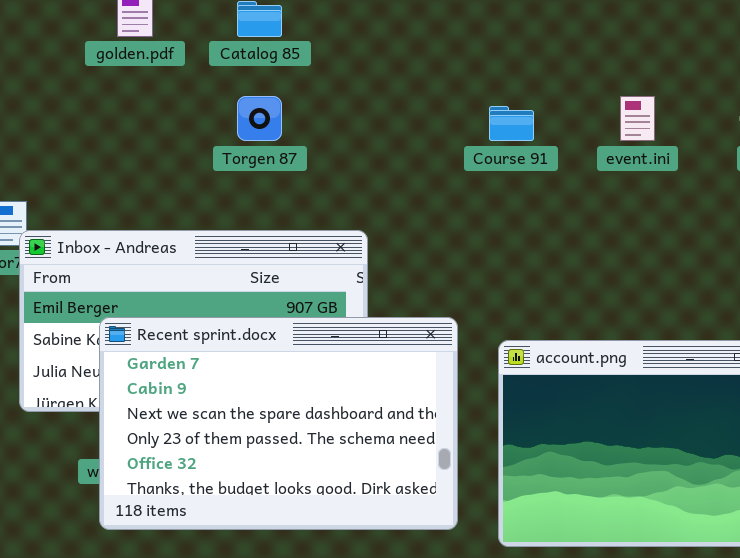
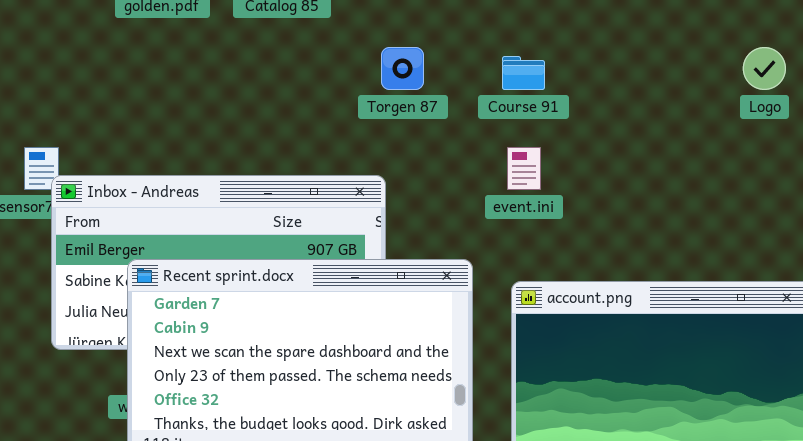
Torgen 87: [237,96,282,141] -> [381,47,424,90], moved
event.ini: [620,96,655,141] -> [507,147,541,190], moved

